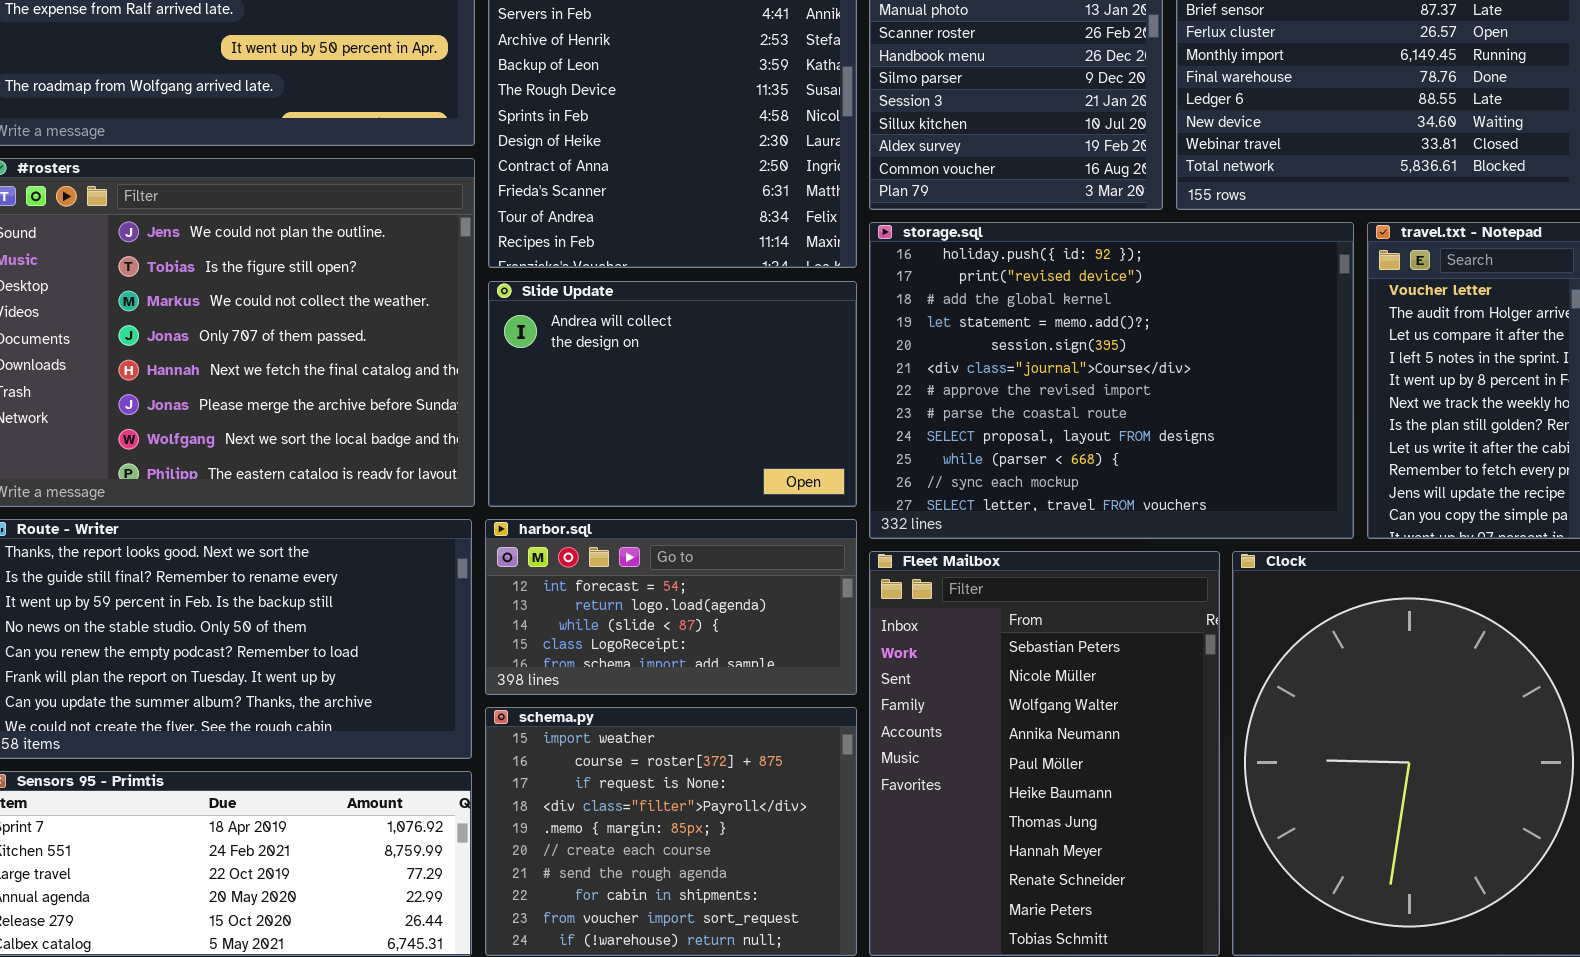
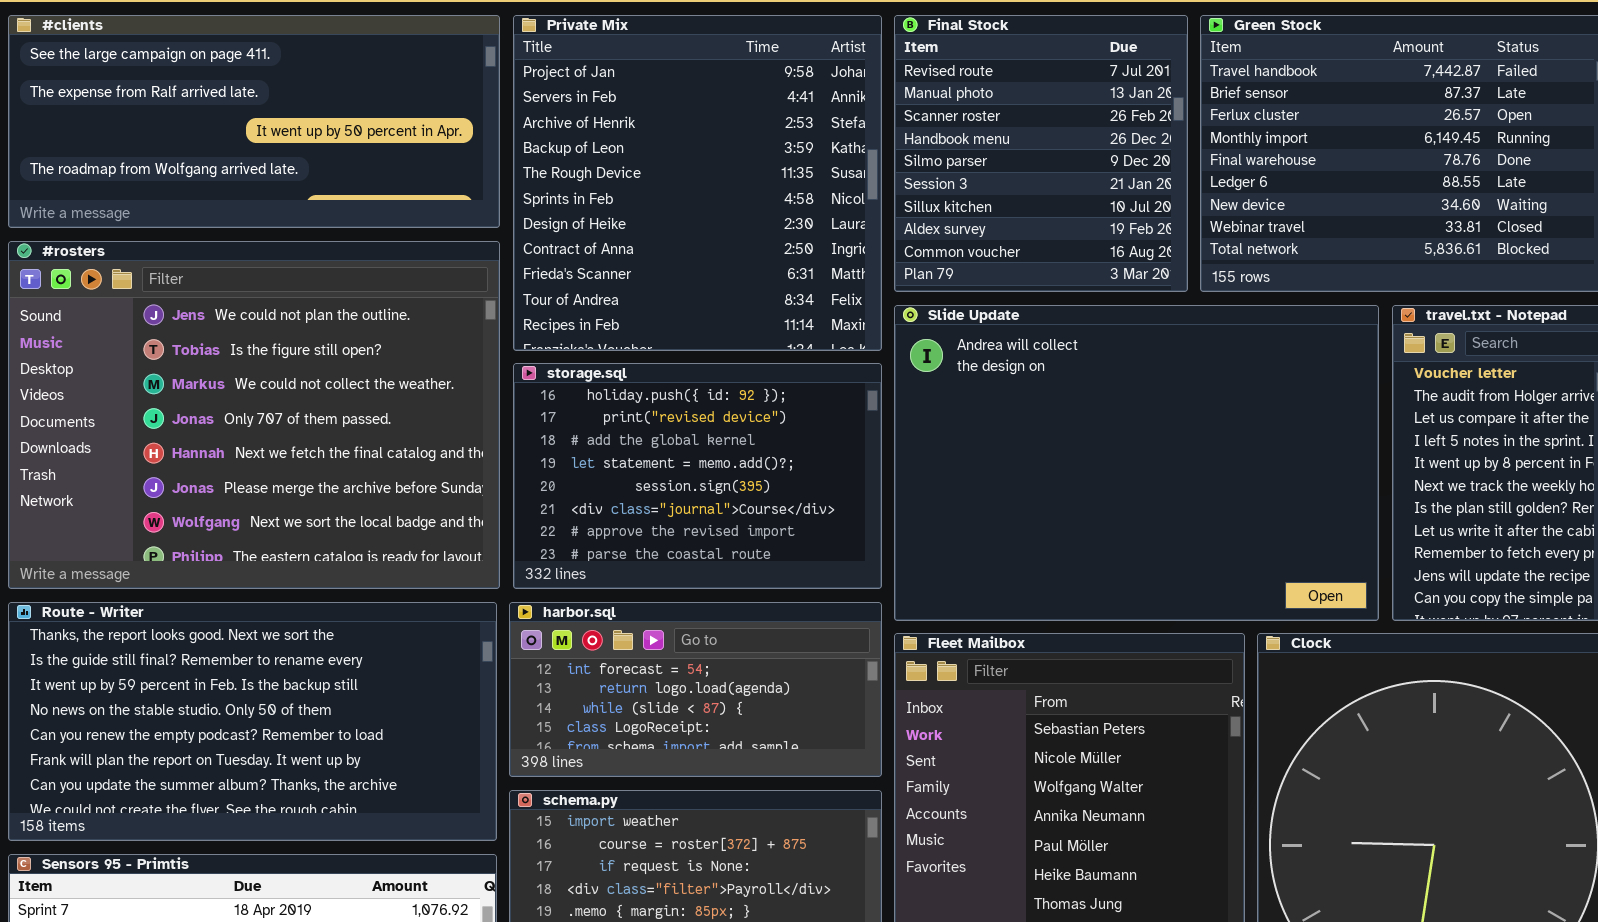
storage.sql: [869,222,1354,539] -> [513,363,882,589], moved, resized
Slide Update: [488,281,857,507] -> [894,305,1379,621], moved, resized

